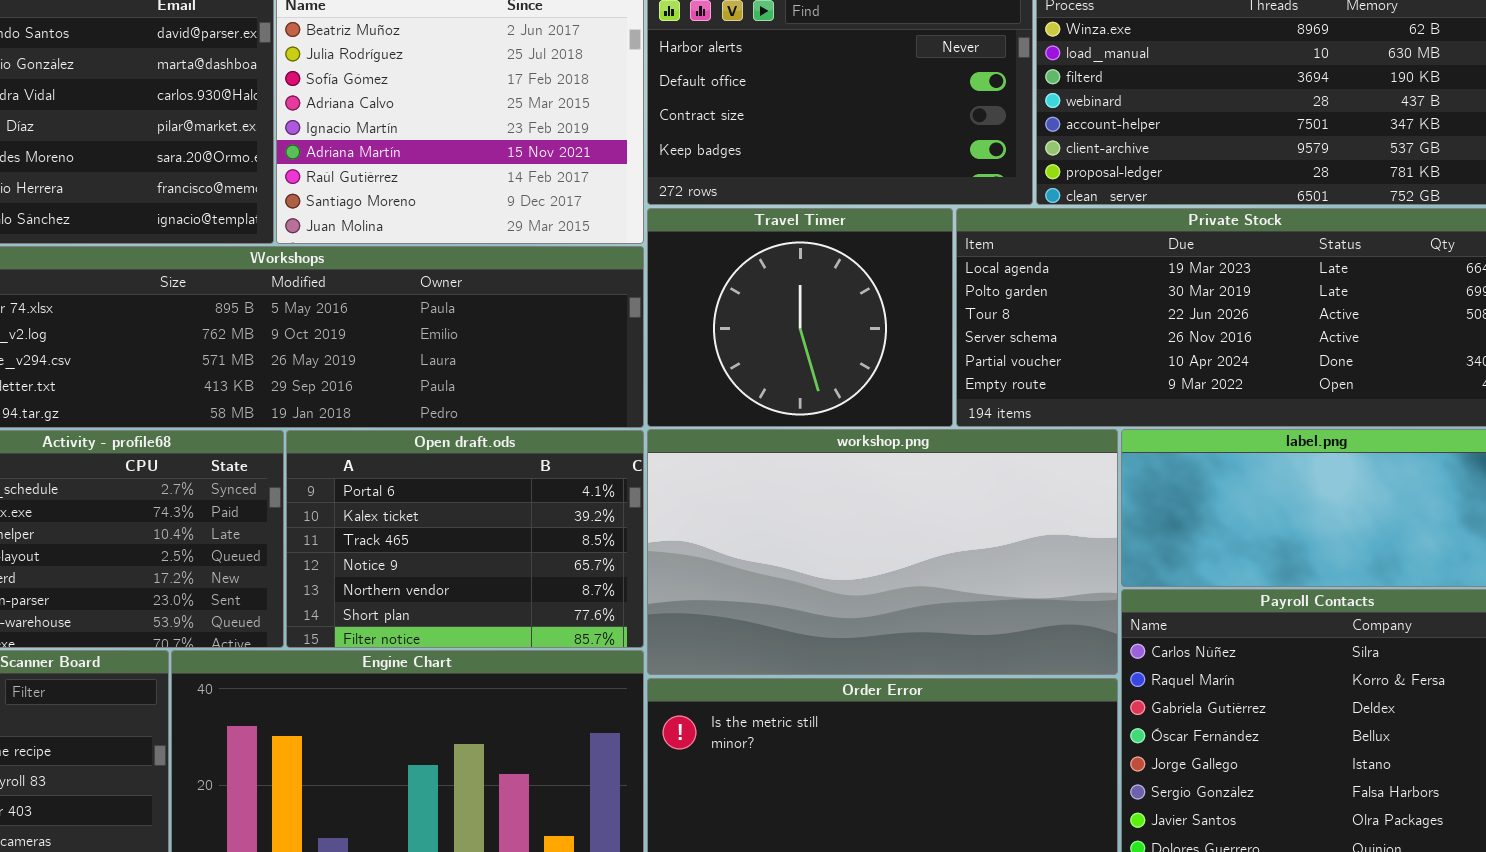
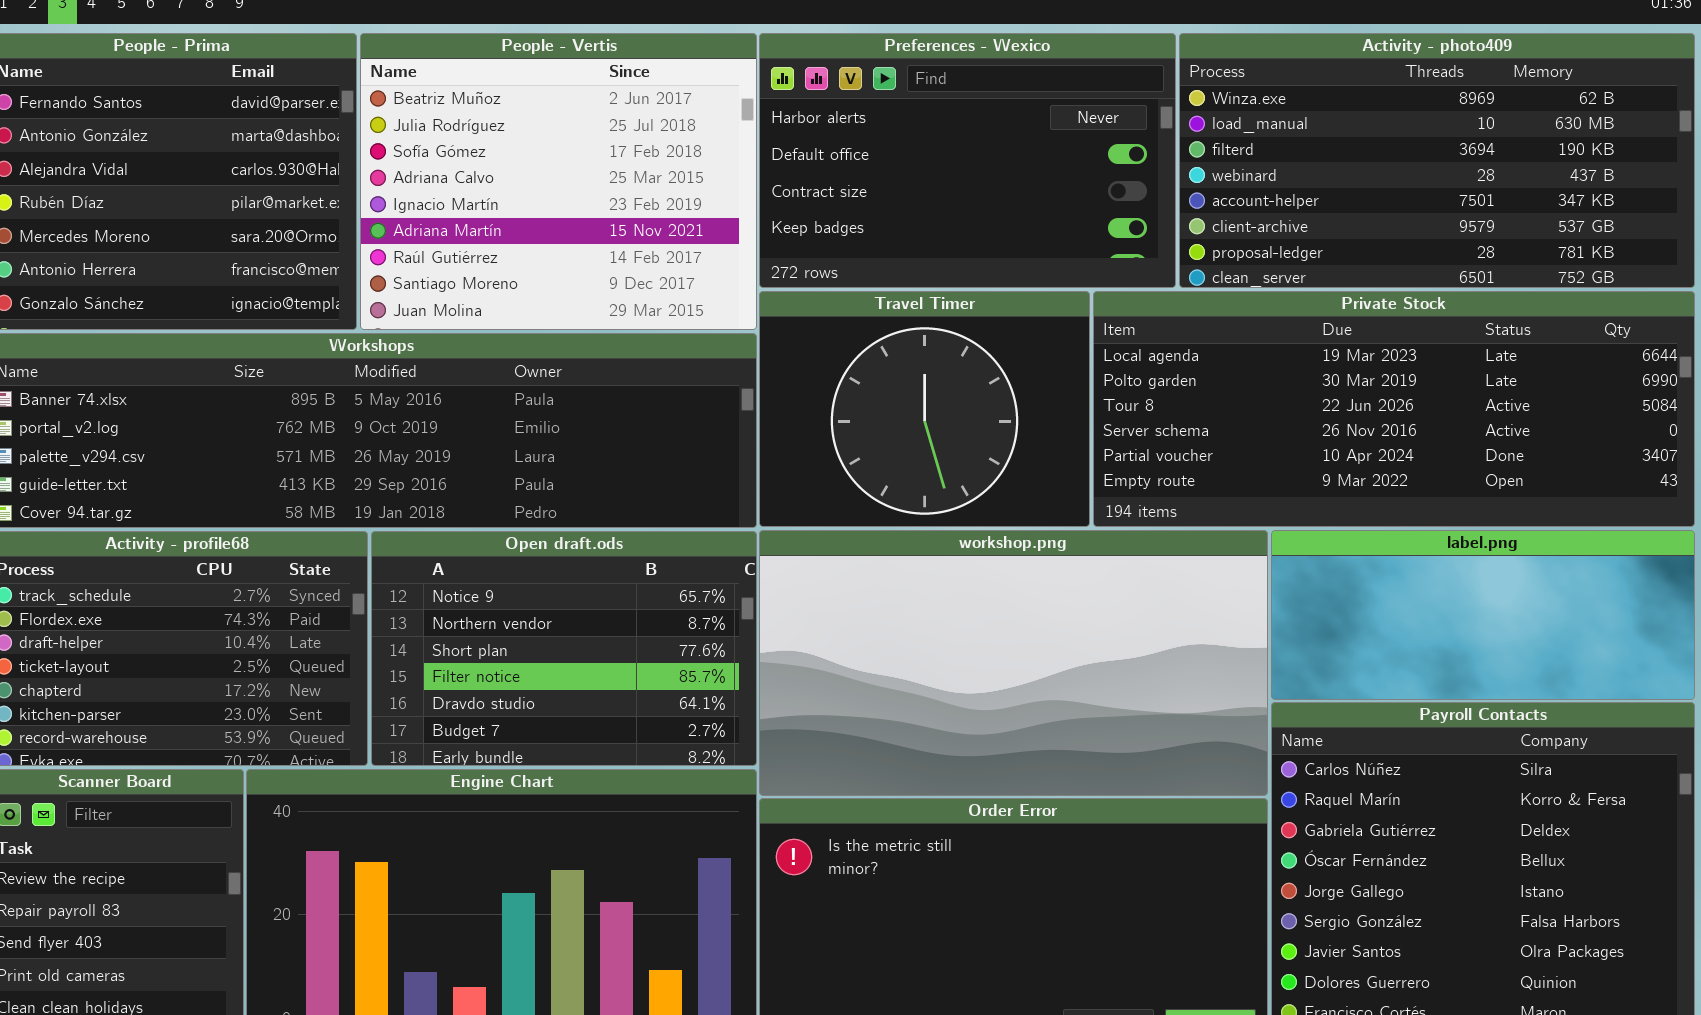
Open draft.ods: [286,430,644,648] -> [371,531,757,766], scrolled down 3 rows

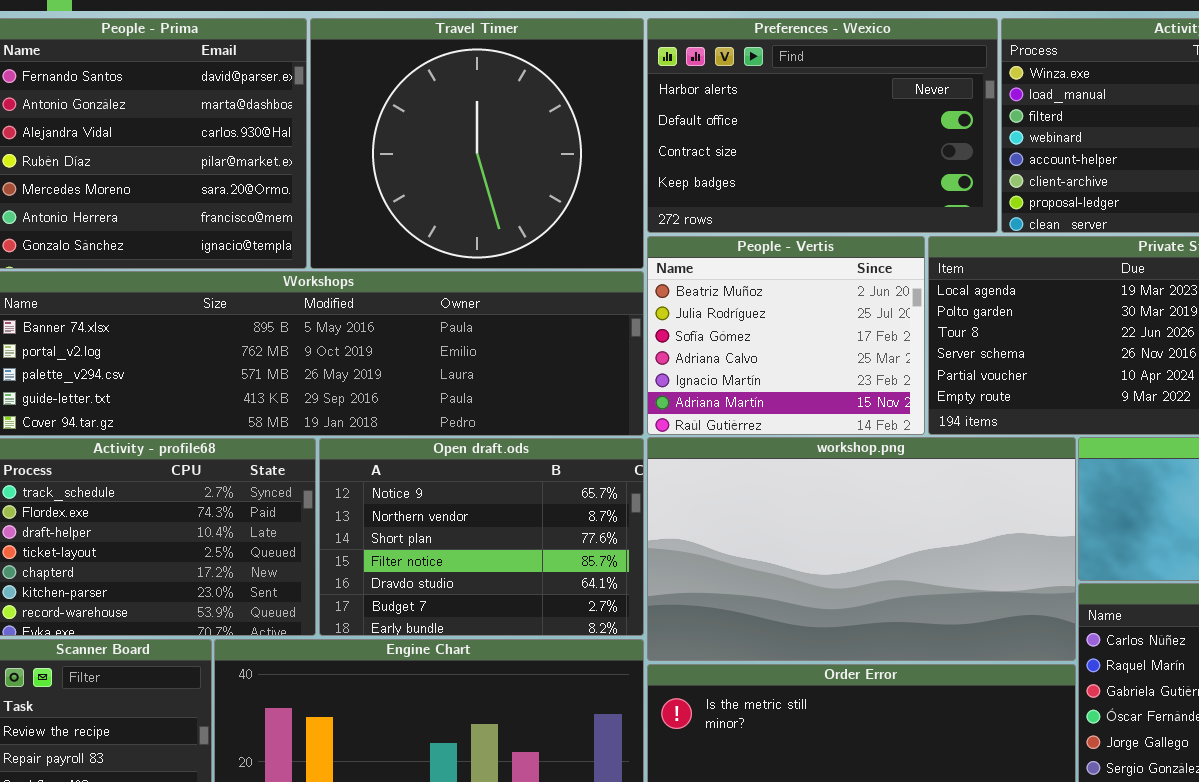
People - Vertis: [360,33,757,330] -> [647,236,925,435], moved, resized
Travel Timer: [759,291,1090,527] -> [310,18,644,269], moved, resized

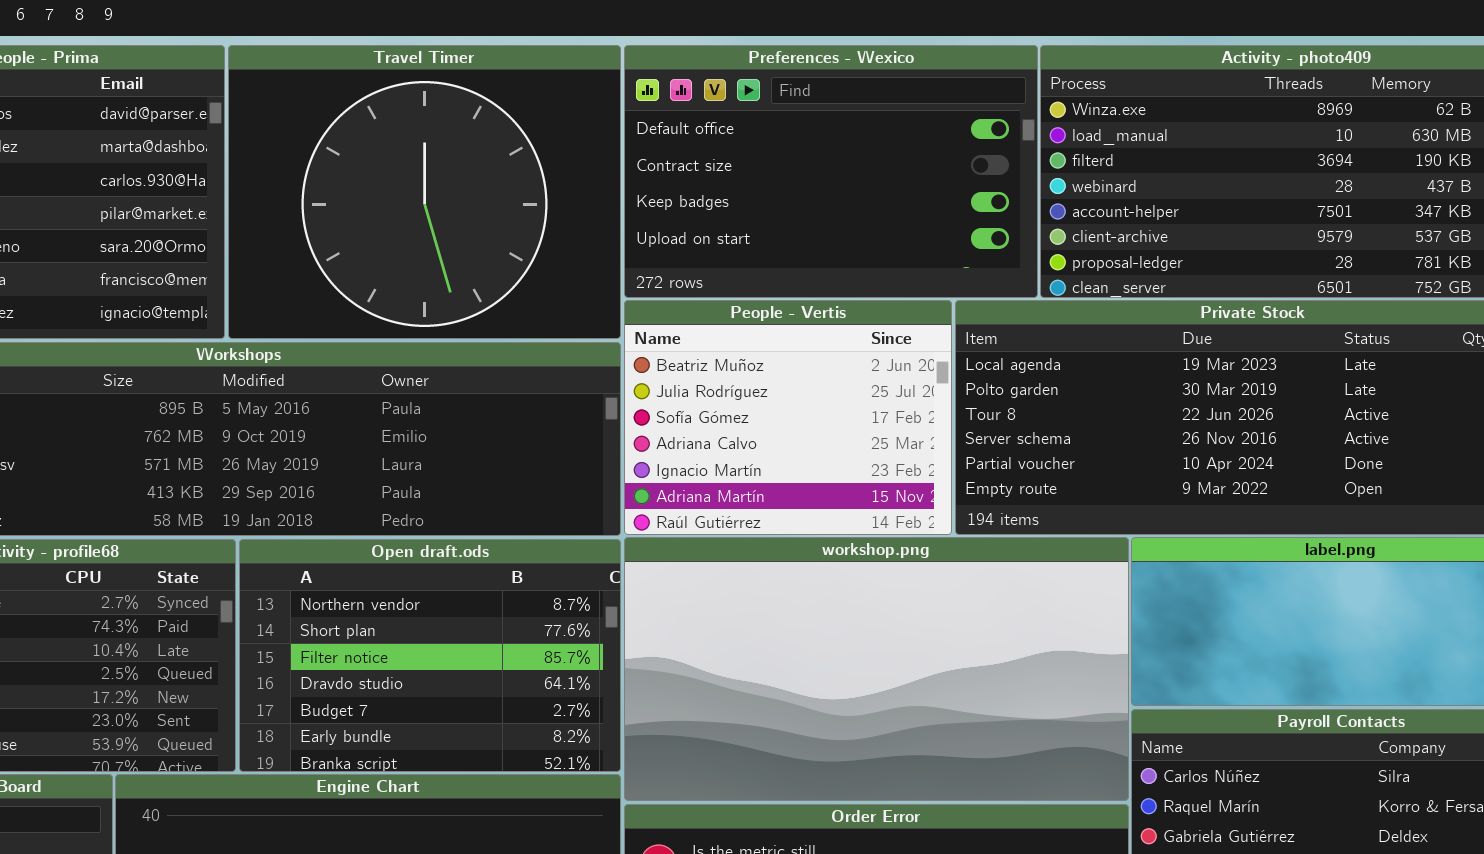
Preferences - Wexico: [647,18,998,233] -> [624,45,1038,298], scrolled down 1 row
Open draft.ods: [319,438,644,636] -> [239,539,621,772], scrolled down 1 row

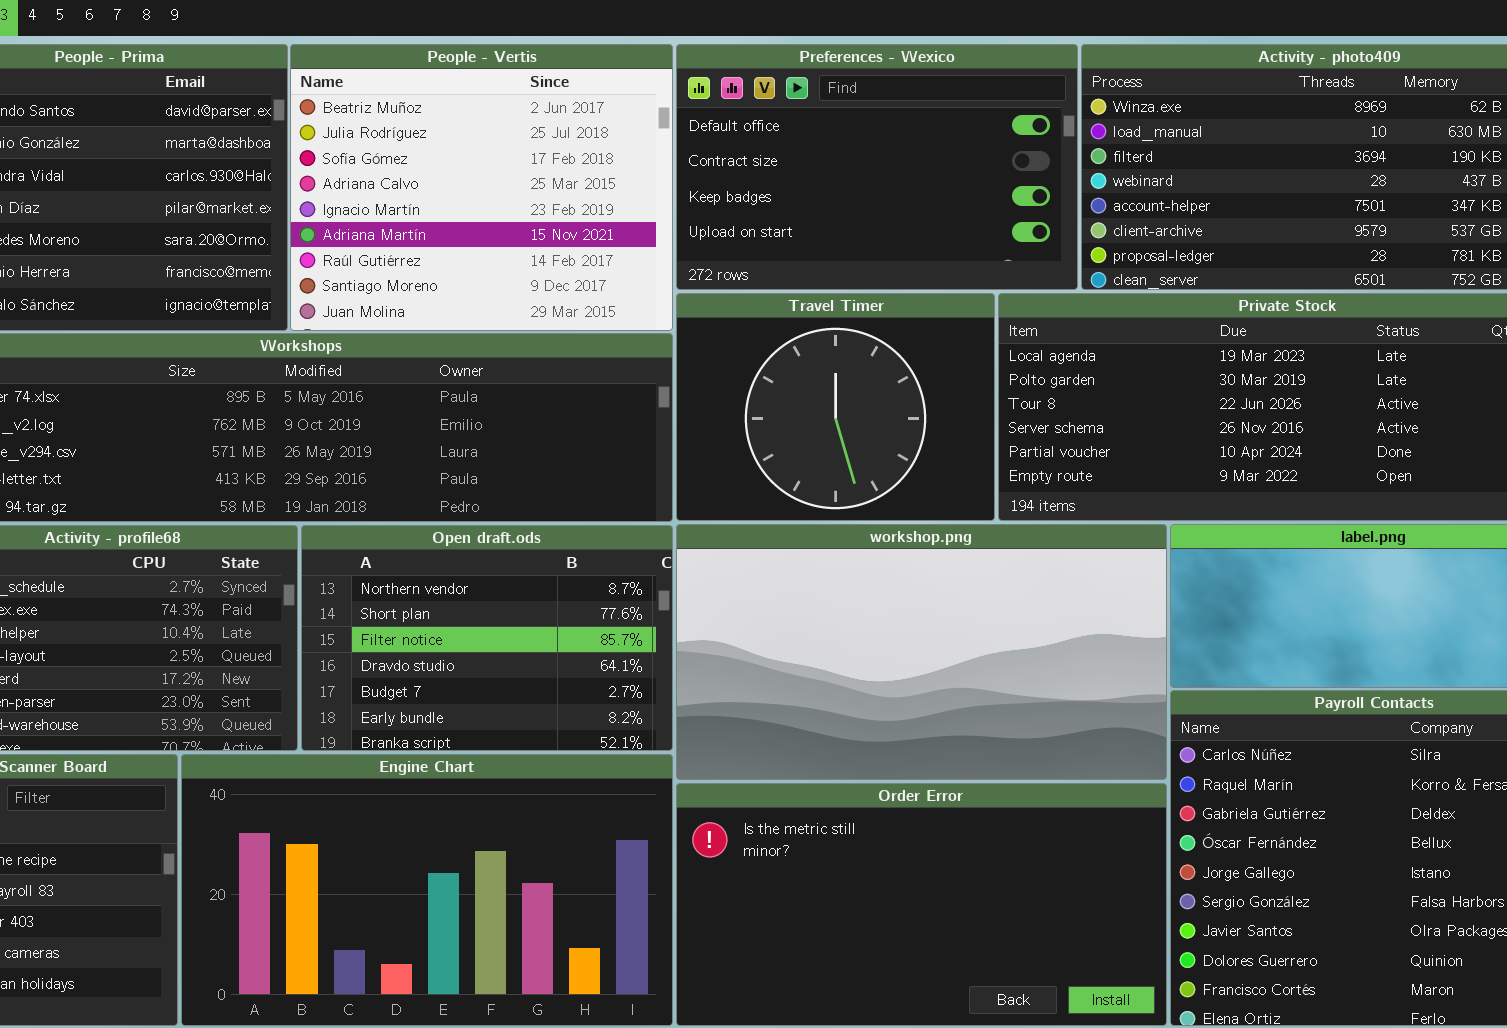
Travel Timer: [228,45,621,339] -> [676,293,995,521], moved, resized
People - Vertis: [624,300,952,535] -> [290,44,673,331], moved, resized

